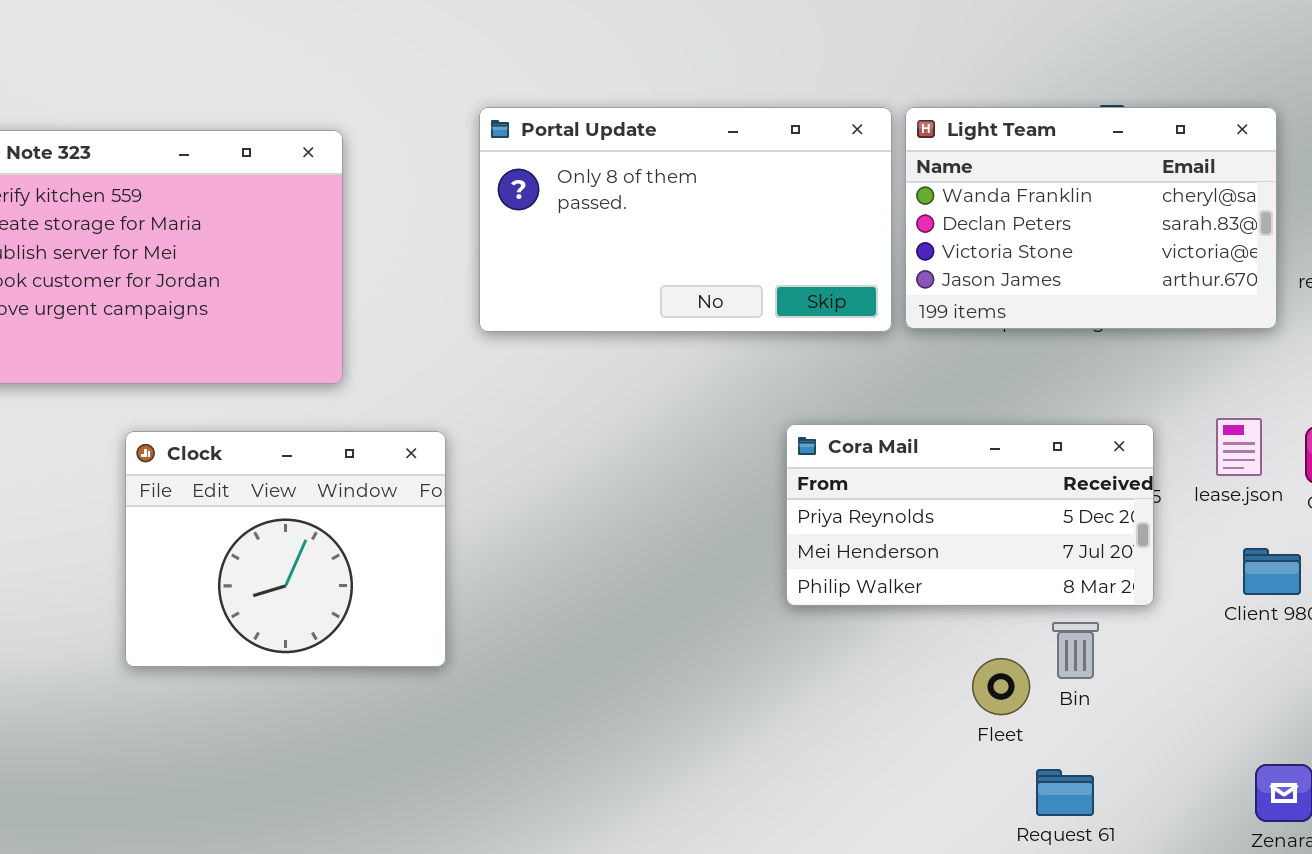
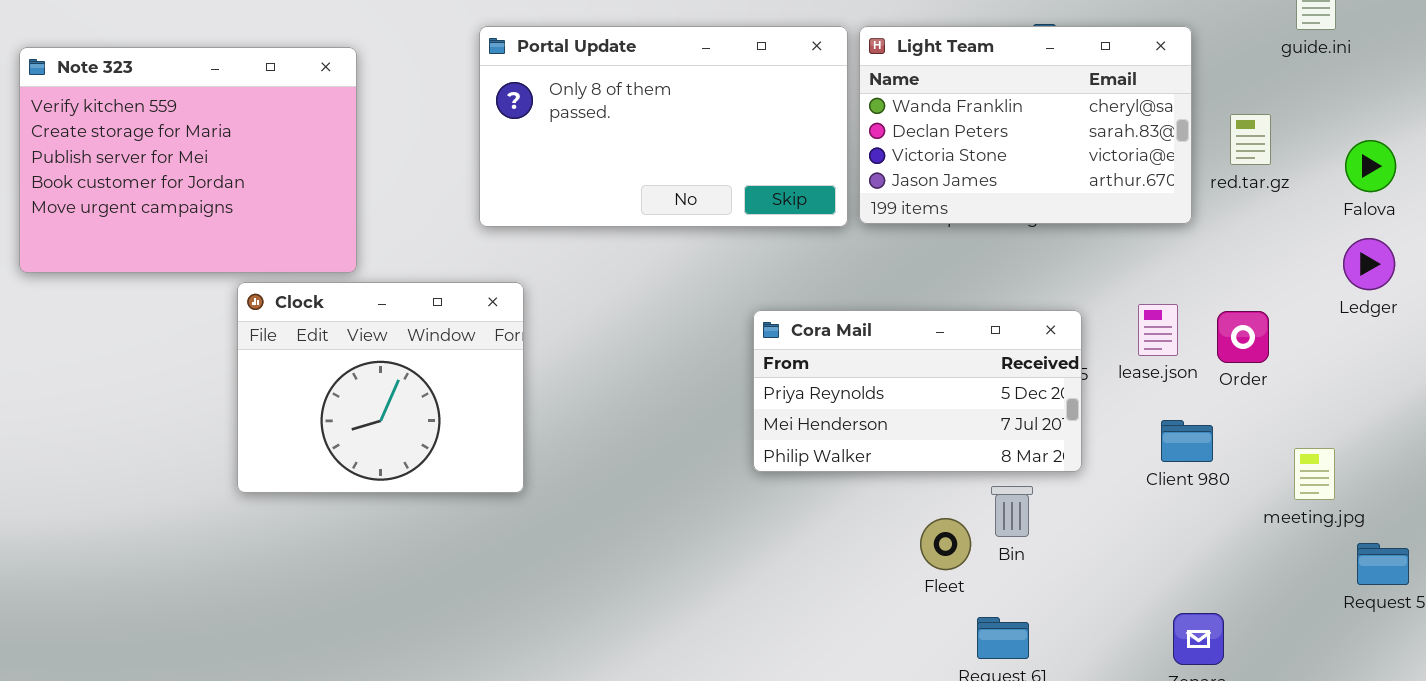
Clock: [125,431,446,667] -> [237,282,524,493], moved

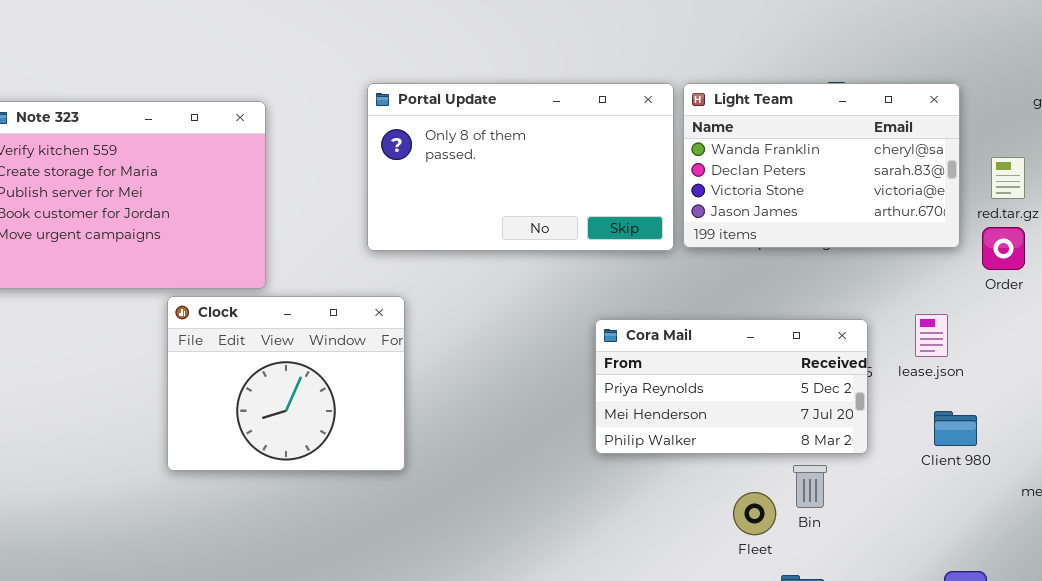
Order: [1217,311,1269,363] -> [982,227,1025,270], moved

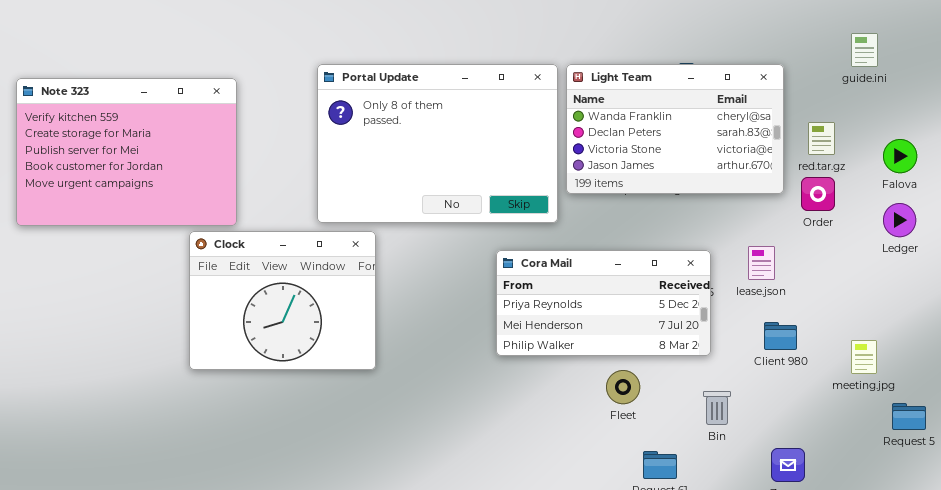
Portal Update: [367,83,674,251] -> [317,64,558,223], resized
Clock: [167,296,405,471] -> [189,231,376,370], moved
Bin: [793,465,827,508] -> [703,391,731,425], moved
Fleet: [733,492,776,535] -> [606,370,640,404], moved

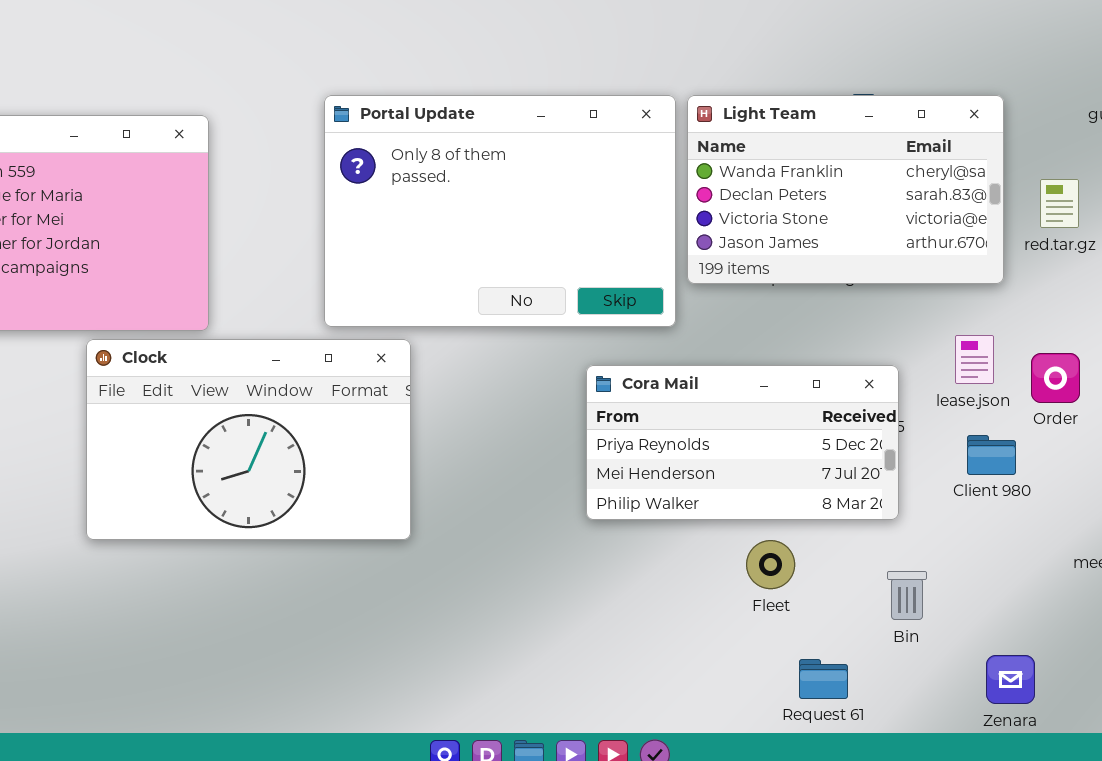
Order: [801,177,835,211] -> [1031,353,1080,403], moved
Clock: [189,231,376,370] -> [86,339,411,540], resized
lease.json: [748,246,775,280] -> [955,335,994,384], moved
Client 980: [764,322,797,350] -> [967,435,1016,475], moved

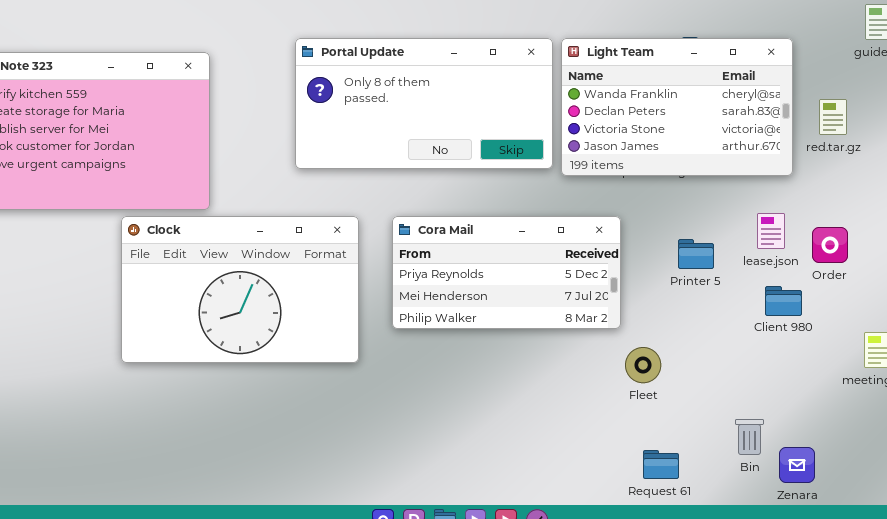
Portal Update: [324,95,676,327] -> [295,38,553,169], resized
Cora Mail: [586,365,899,520] -> [392,216,621,329], moved
Fleet: [746,540,795,589] -> [625,347,661,383], moved
Bin: [887,571,927,620] -> [735,419,764,455], moved

